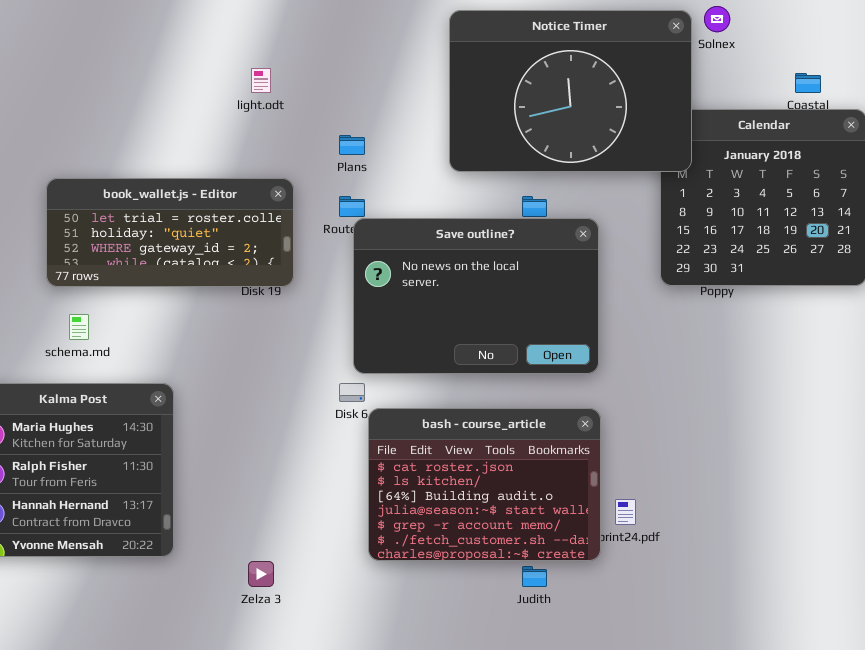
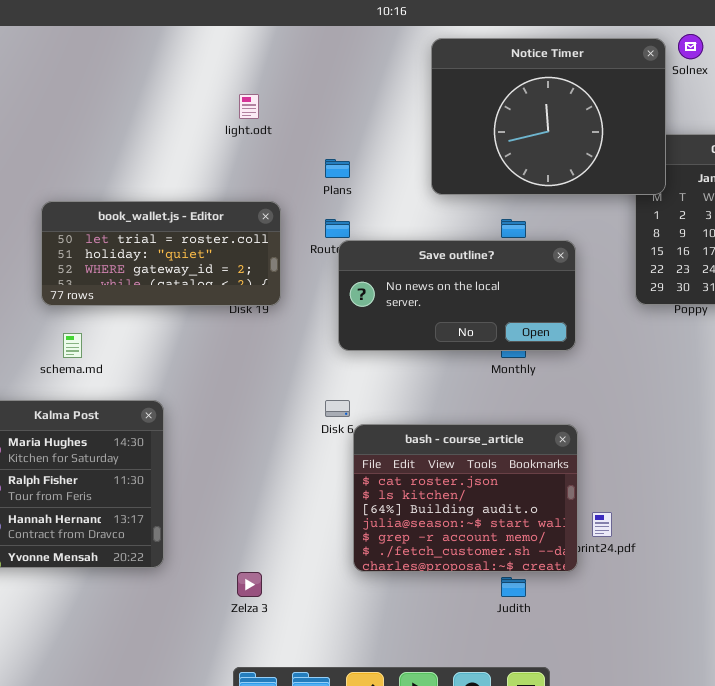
Save outline?: [353,218,599,374] -> [338,240,576,351], resized

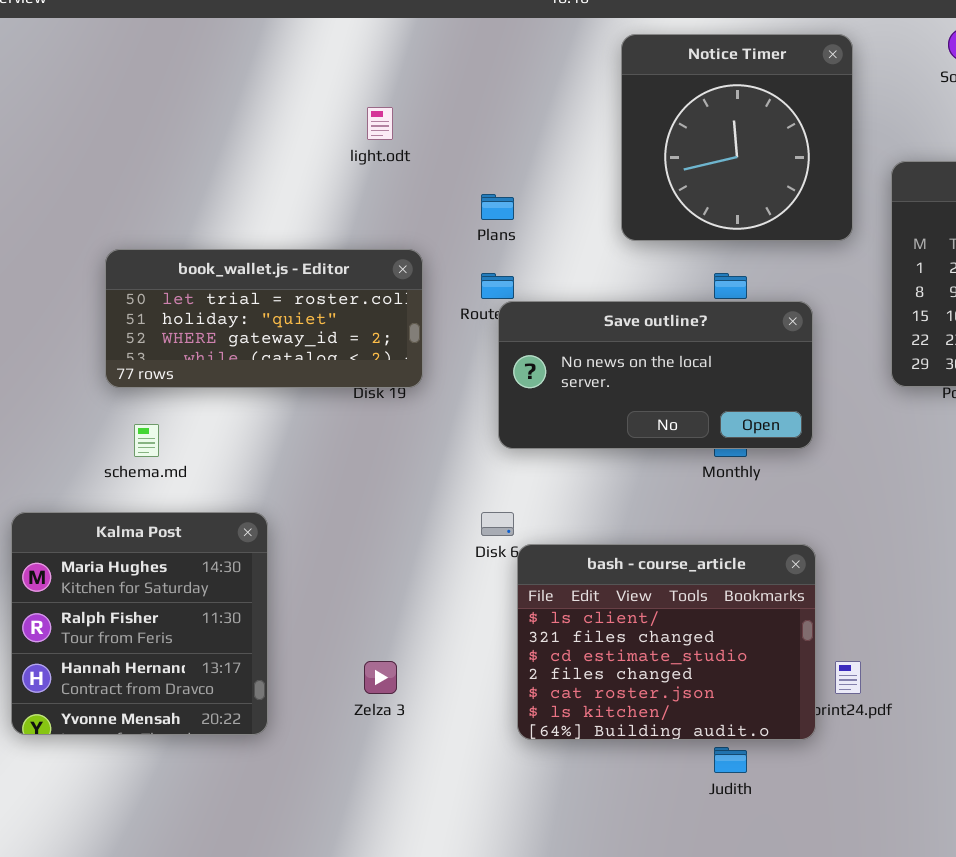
Notice Timer: [431,38,666,195] -> [621,34,853,241], resized
bash - course_article: [353,424,578,572] -> [517,544,816,740], scrolled up 4 rows
Zelza 3: [237,572,262,597] -> [364,661,397,694], moved

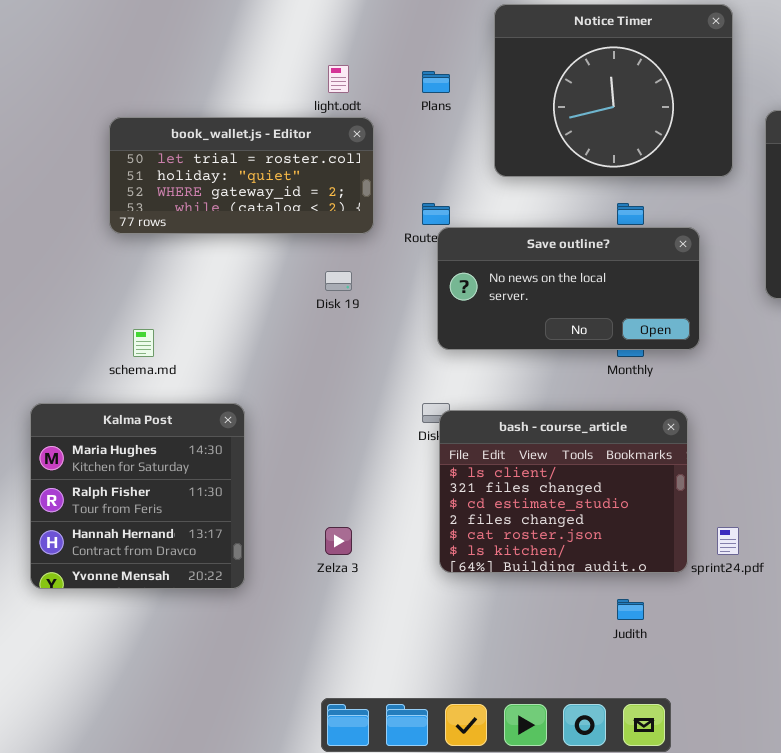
Notice Timer: [621,34,853,241] -> [494,4,733,177], resized
Plans: [481,194,514,220] -> [422,71,450,93], moved
book_wallet.js - Editor: [105,249,423,388] -> [109,117,374,234], moved
bash - course_article: [517,544,816,740] -> [439,410,688,573], moved

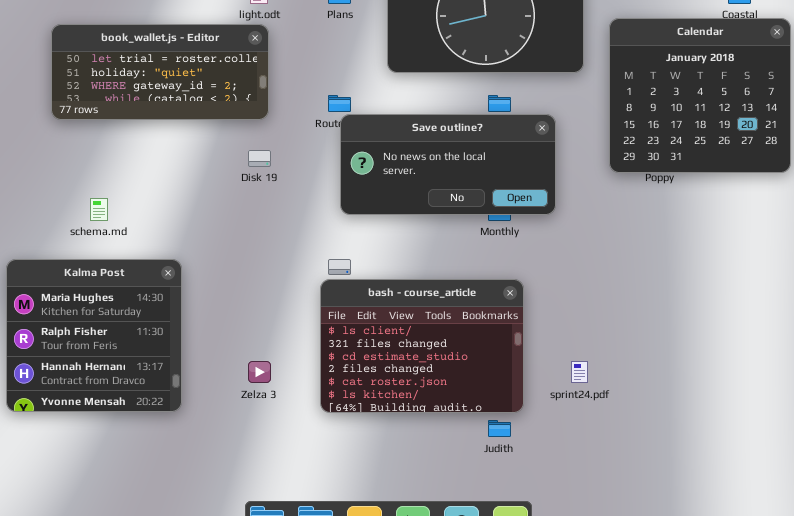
book_wallet.js - Editor: [109,117,374,234] -> [51,24,269,120], moved
bash - course_article: [439,410,688,573] -> [320,279,524,413], moved

